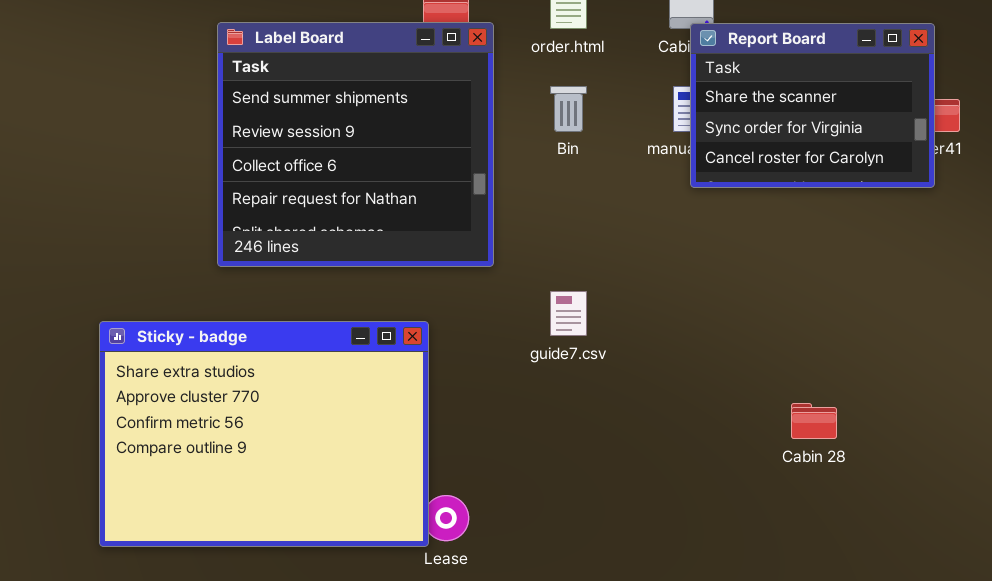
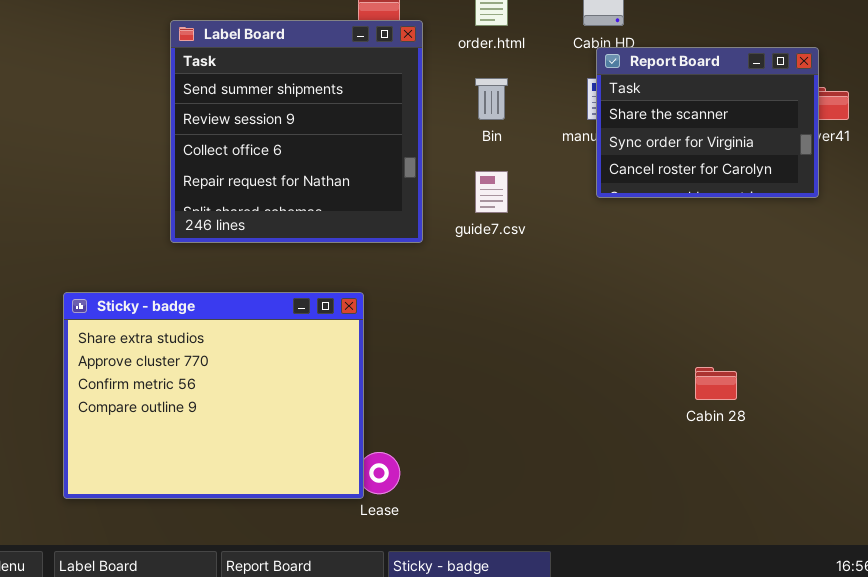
Report Board: [690,23,935,188] -> [596,47,819,198], moved
guide7.csv: [550,291,587,336] -> [475,171,508,213], moved

